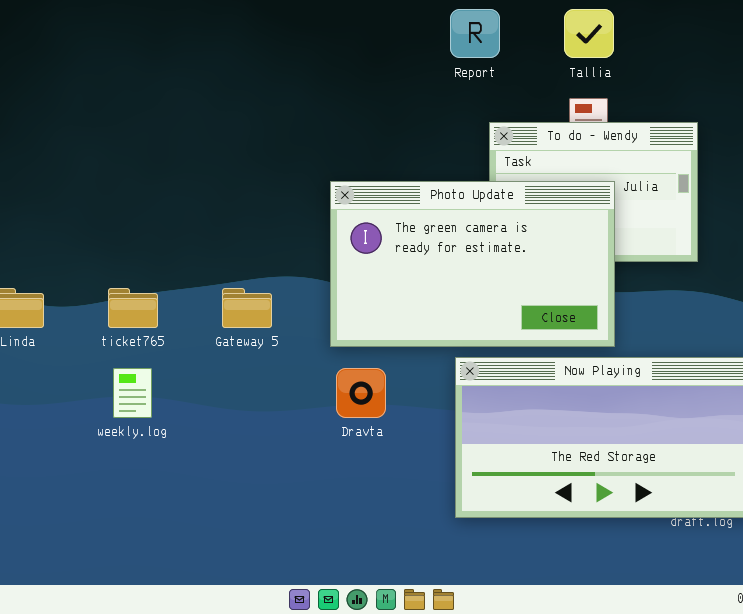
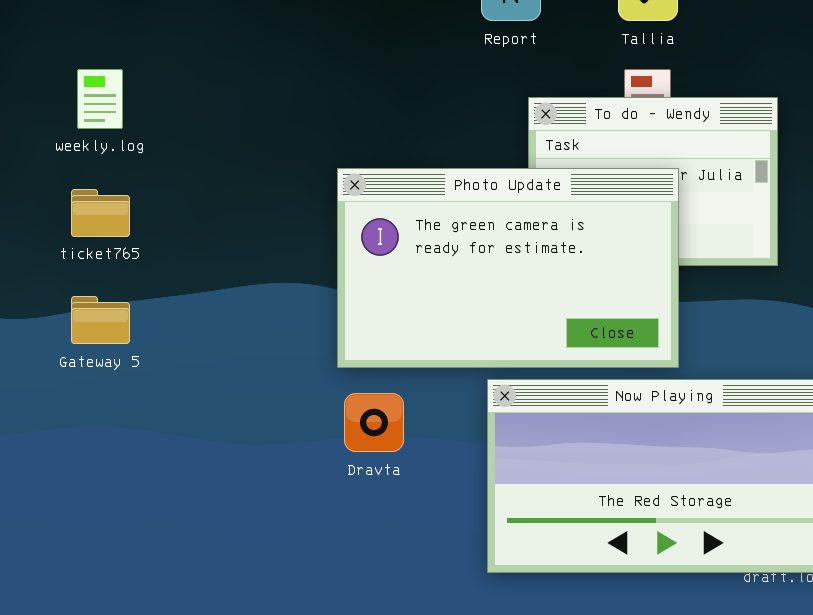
ticket765: [108,288,158,328] -> [71,189,130,237], moved
Gateway 5: [222,288,272,328] -> [71,296,130,344], moved
weekly.log: [113,368,152,418] -> [77,69,123,129], moved

